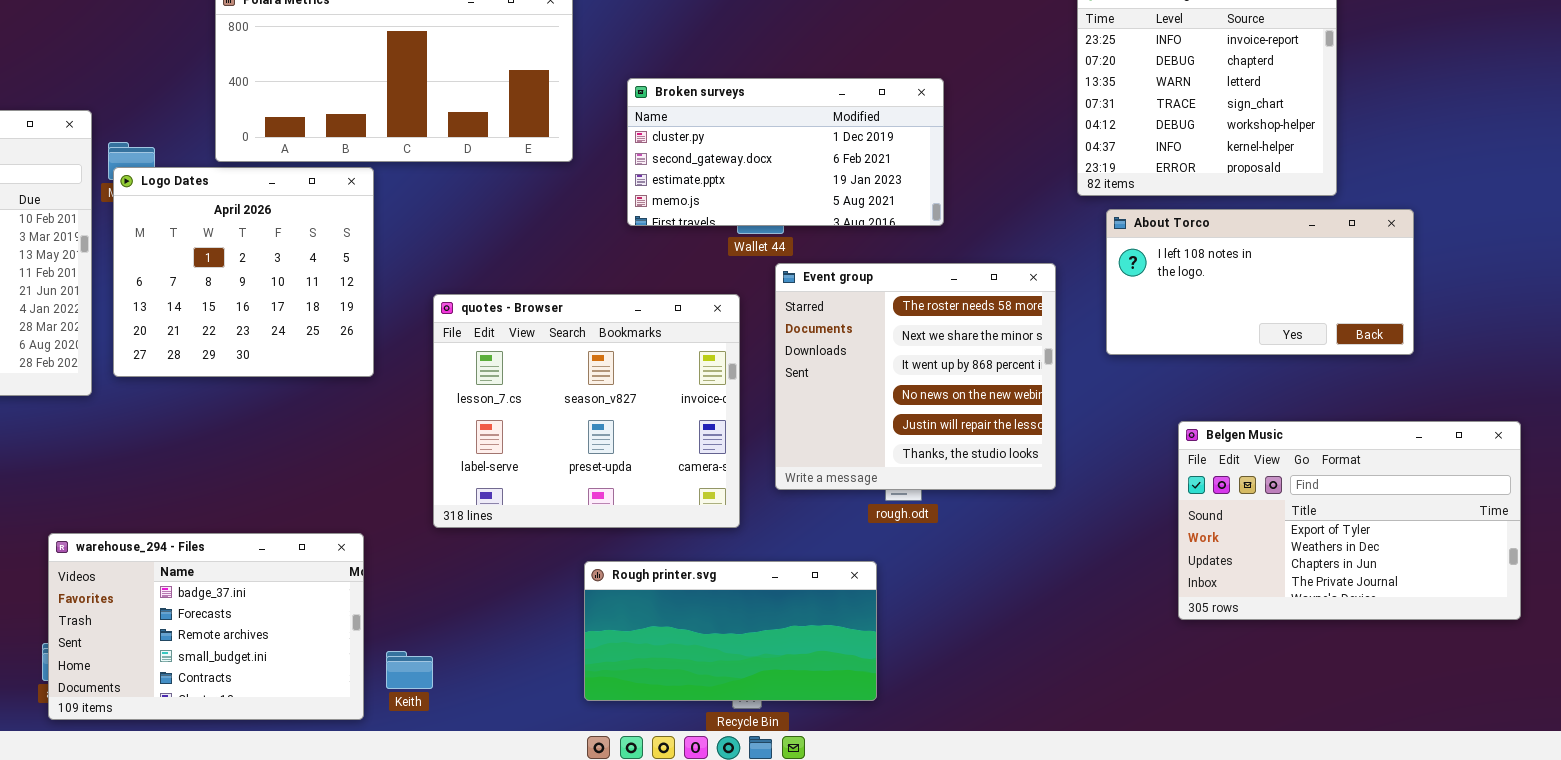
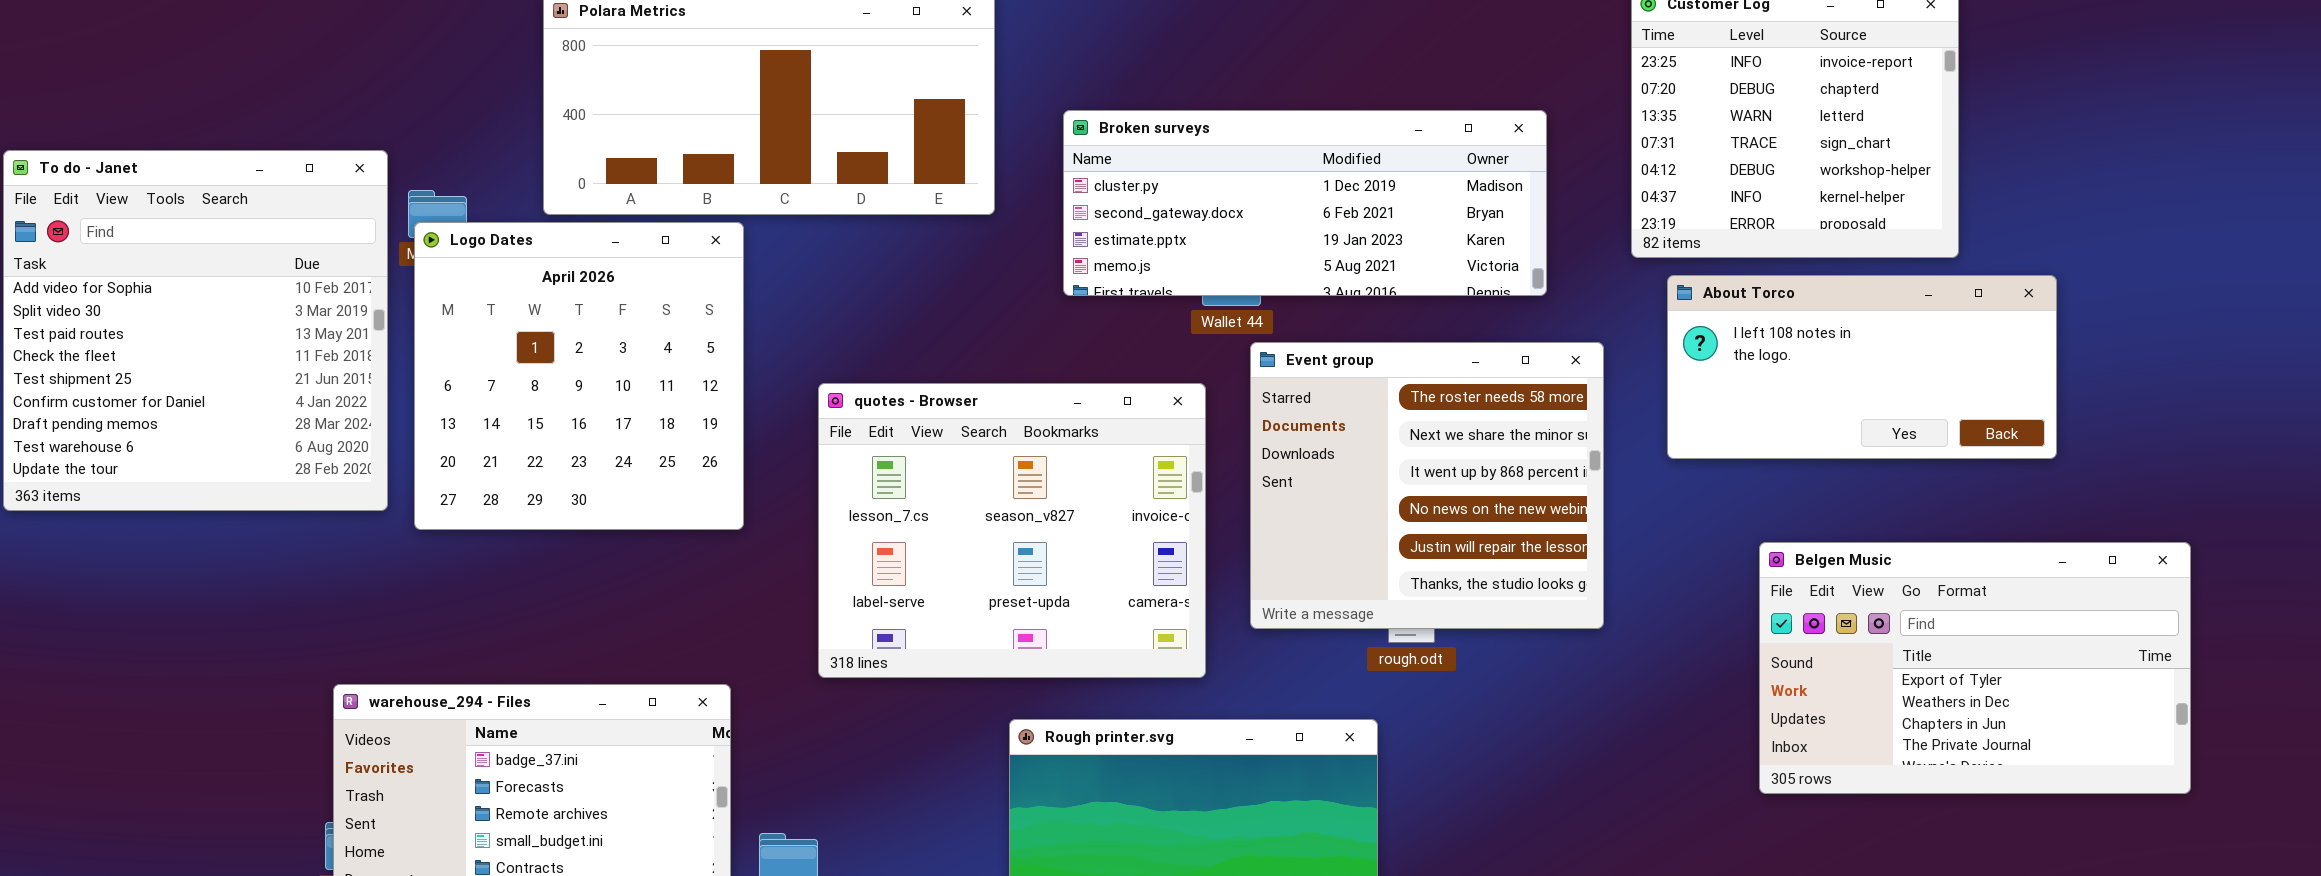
Broken surveys: [627,78,944,226] -> [1063,110,1547,296], resized
Logo Dates: [113,167,374,377] -> [414,222,744,530], resized

